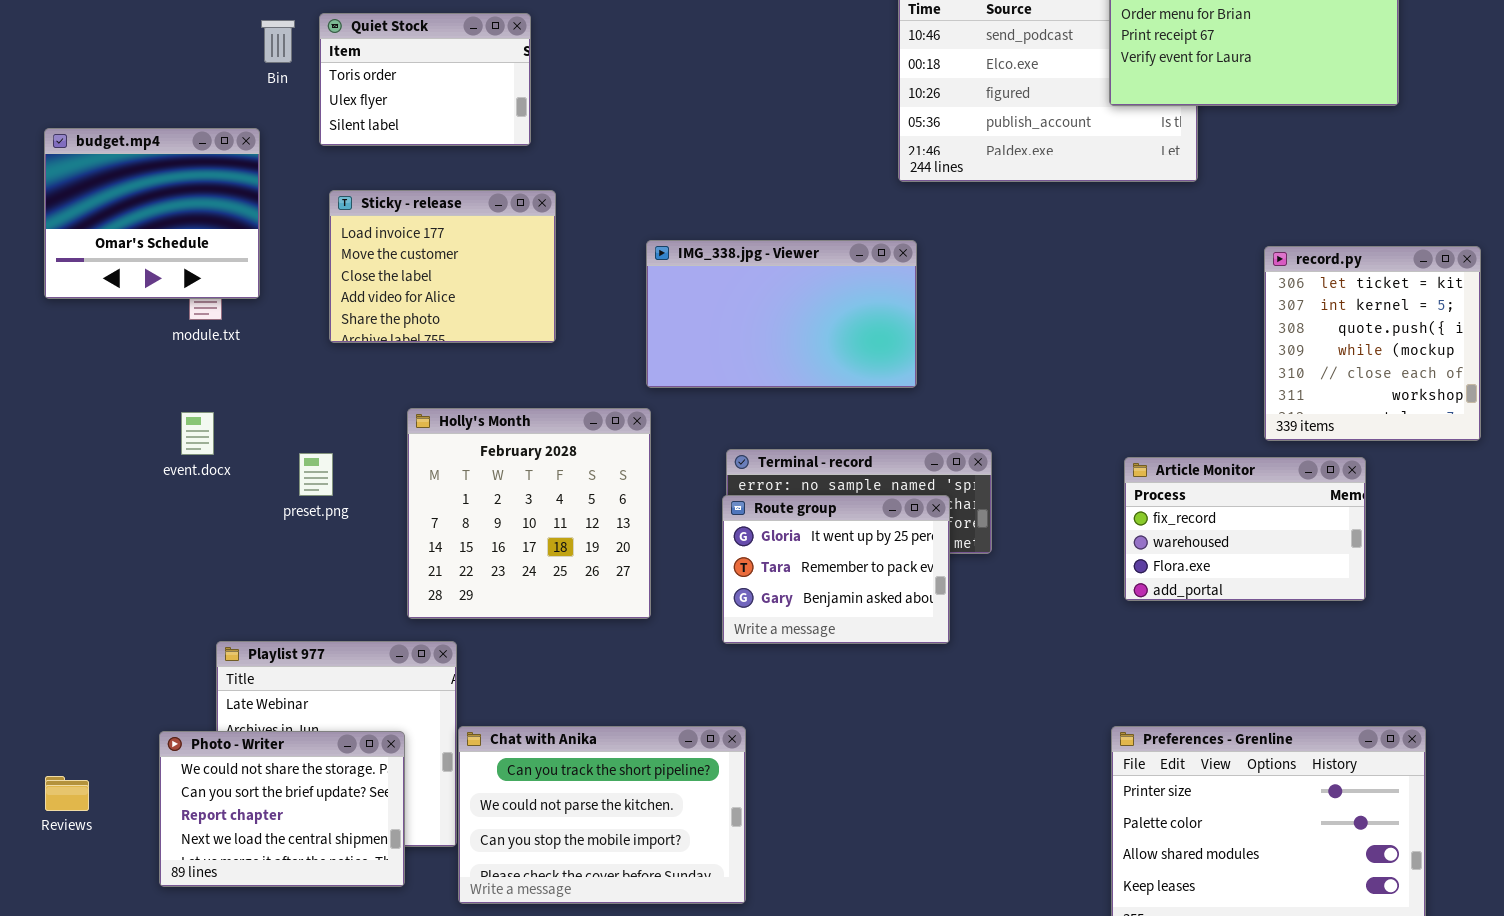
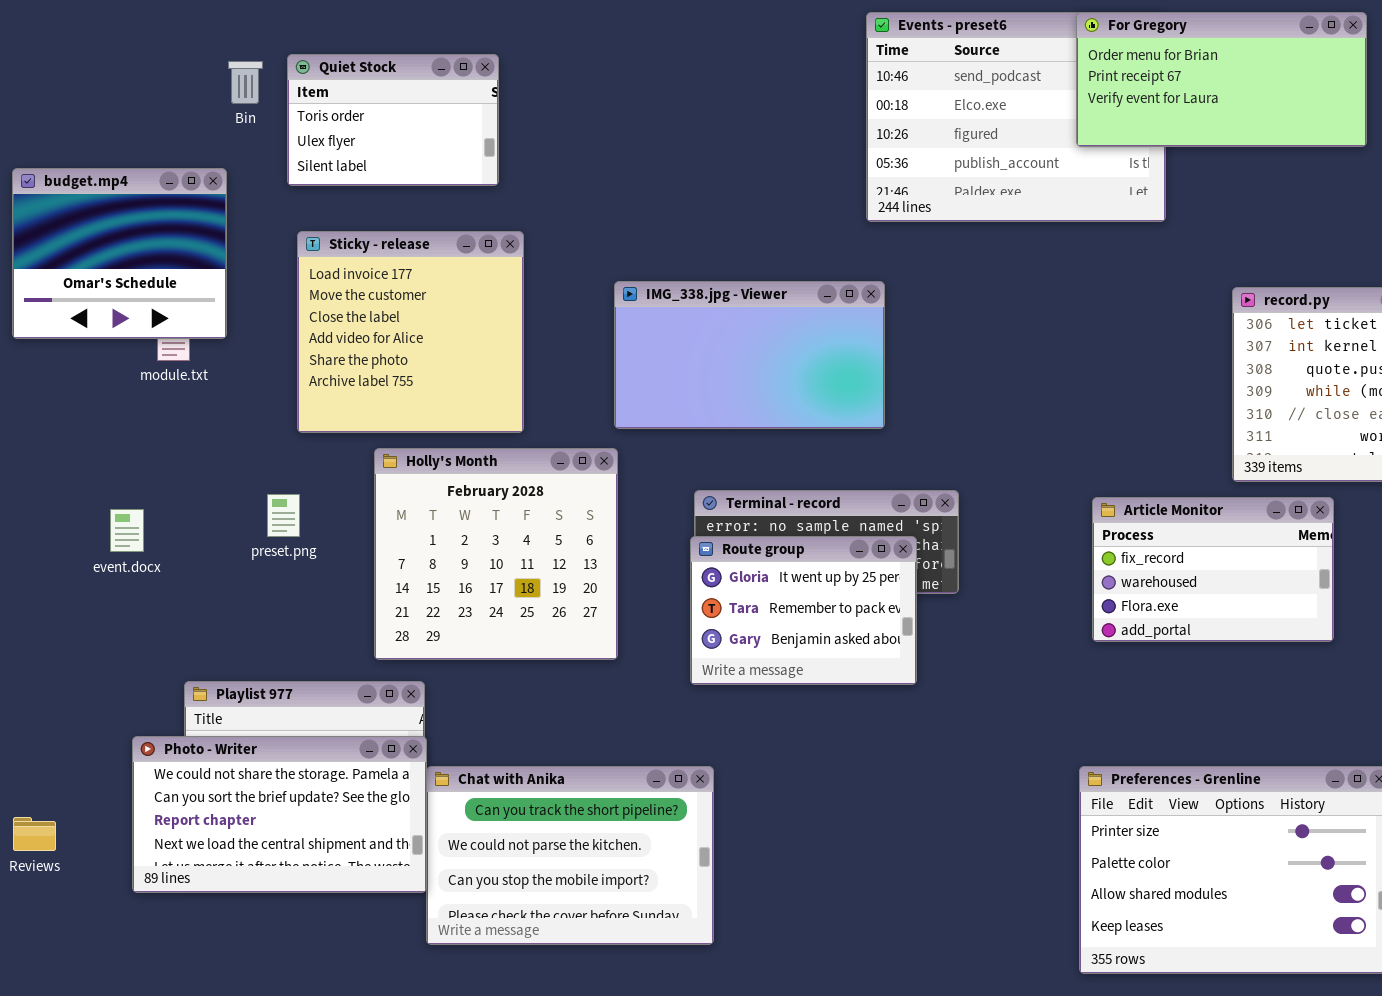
Sticky - release: [329,190,556,343] -> [297,231,524,433], resized
event.docx: [181,412,214,455] -> [110,509,144,552], moved
Photo - Writer: [159,731,405,887] -> [132,736,427,893], moved, resized

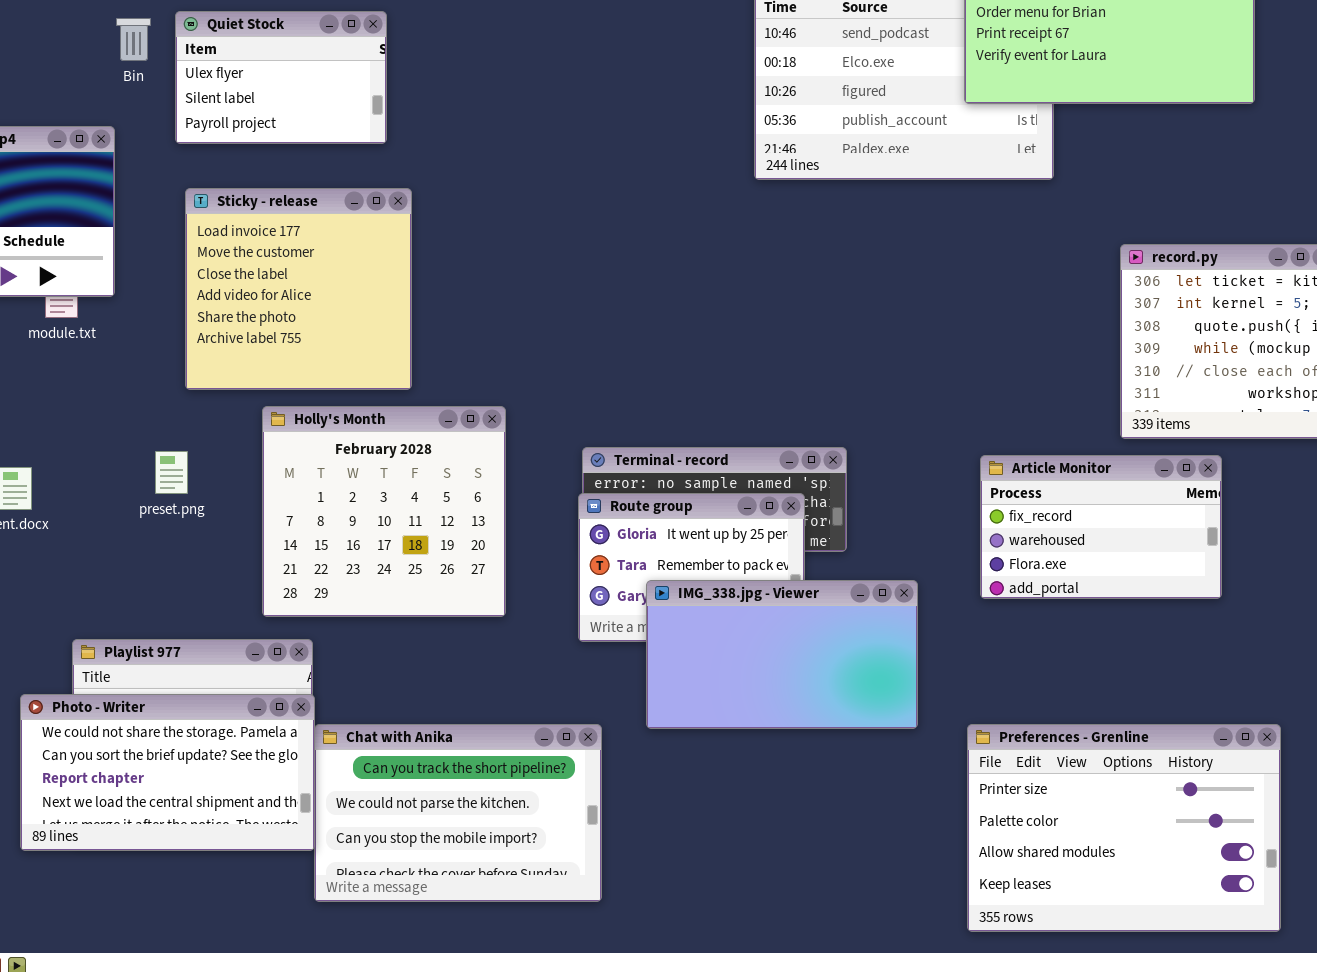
Quiet Stock: [287,54,499,186] -> [175,11,387,144], scrolled down 1 row
IMG_338.jpg - Viewer: [614,281,885,429] -> [646,580,918,729], moved

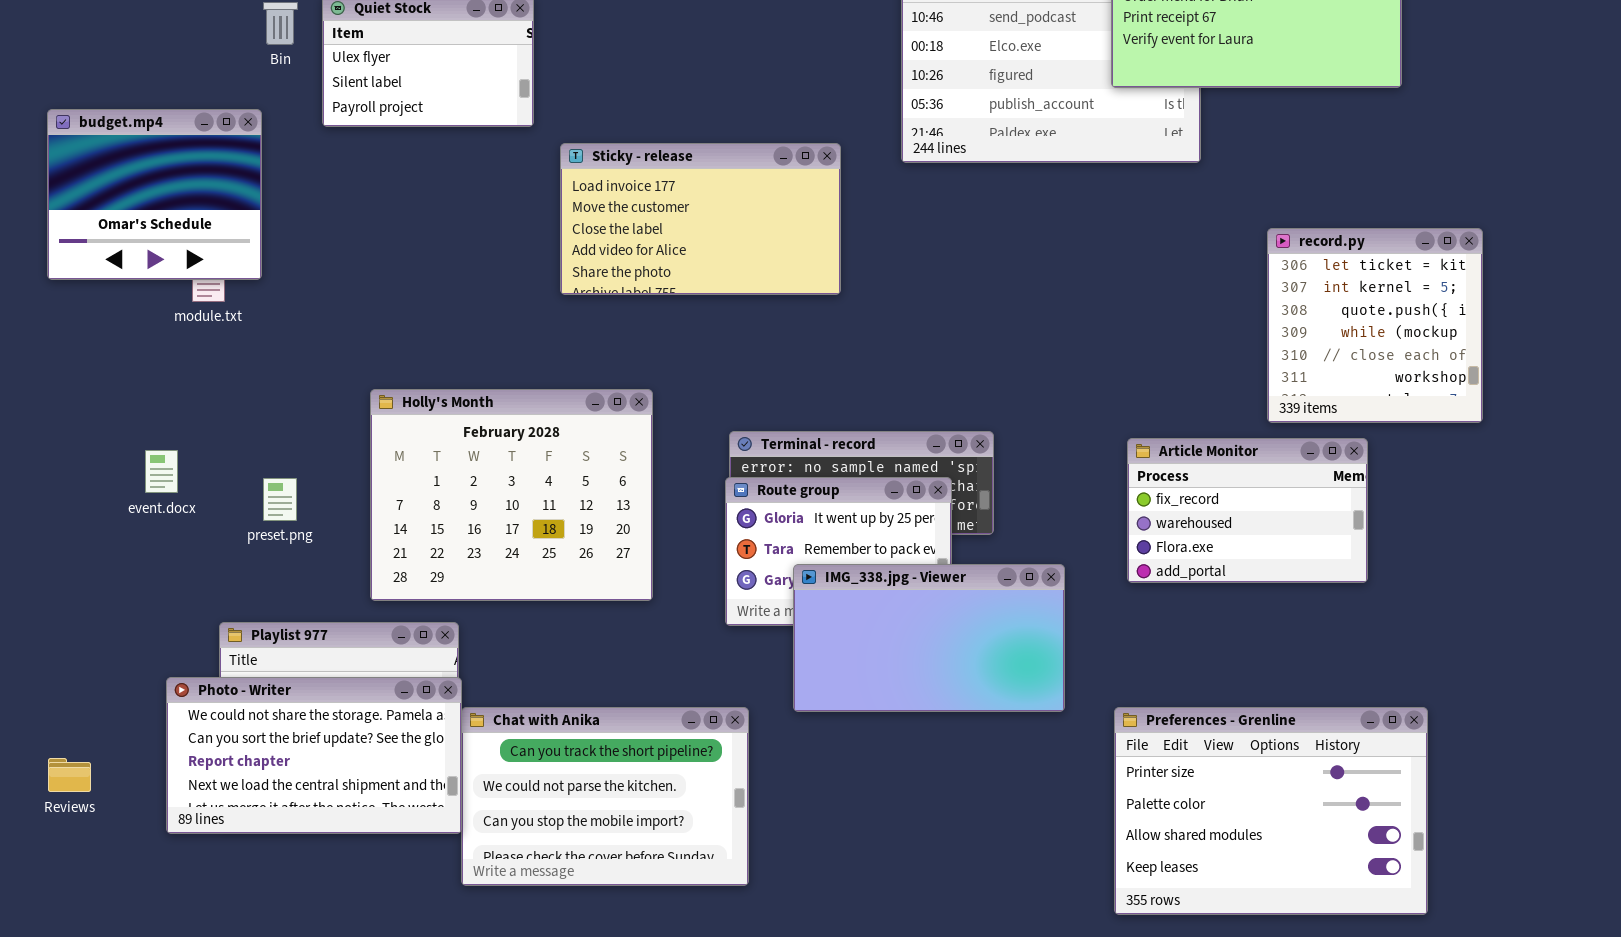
Sticky - release: [185,188,412,390] -> [560,143,841,295], moved, resized
Holly's Month: [262,406,506,617] -> [370,389,653,601], resized
preset.png: [155,451,188,494] -> [263,478,297,521], moved

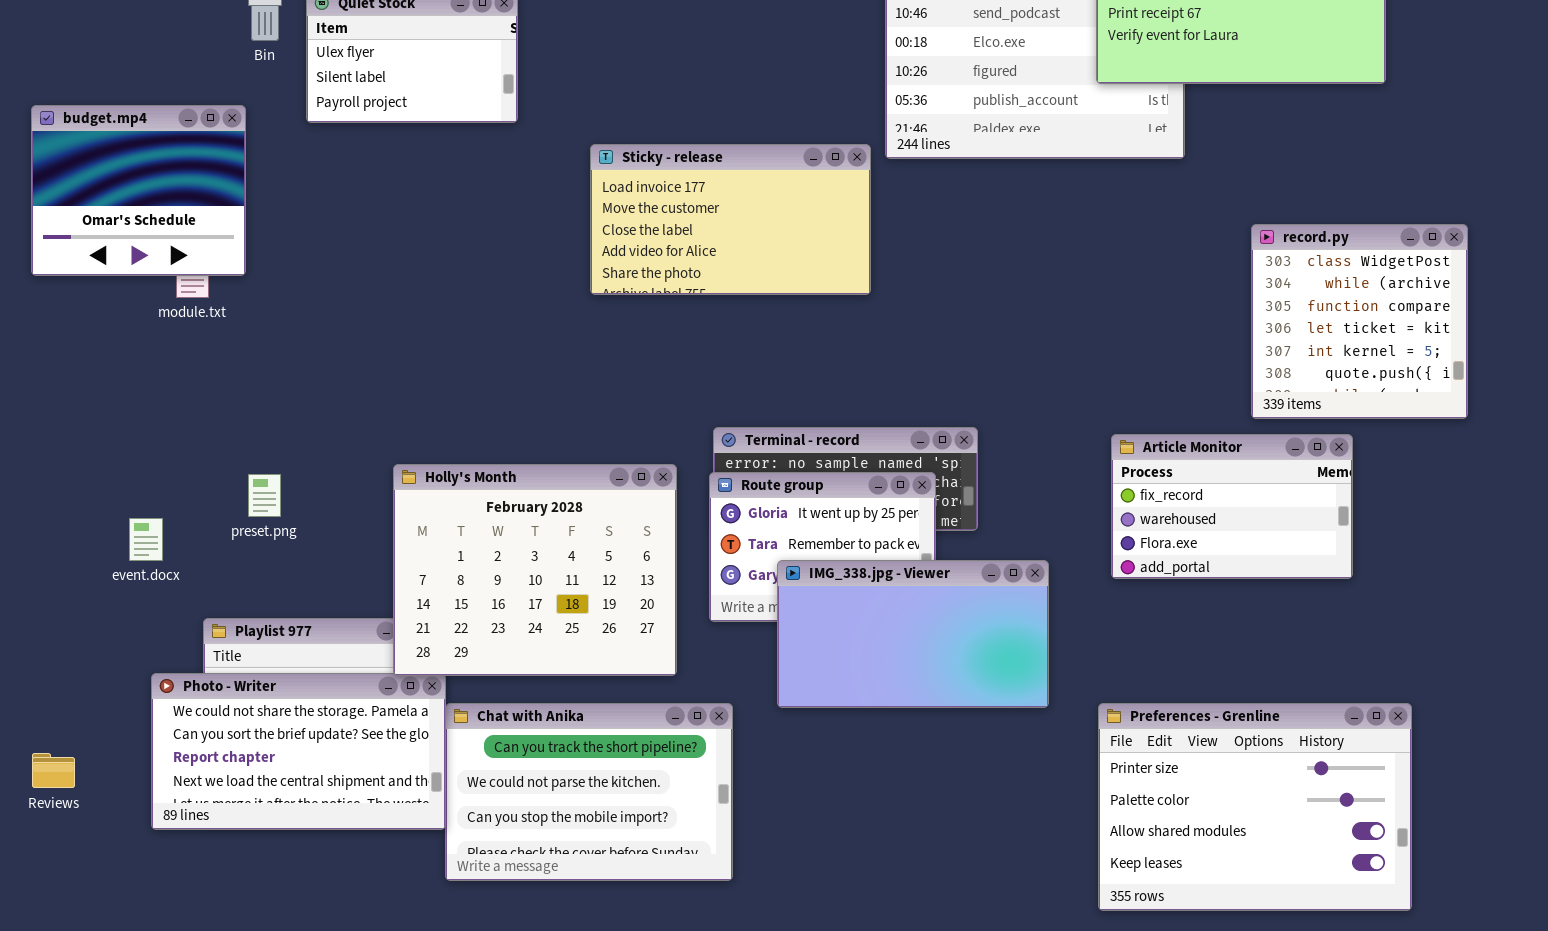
Sticky - release: [560,143,841,295] -> [590,144,871,295], moved
record.py: [1267,228,1483,423] -> [1251,224,1468,419], scrolled up 3 rows
Holly's Month: [370,389,653,601] -> [393,464,677,676], moved
event.docx: [145,450,178,493] -> [129,518,163,561], moved

